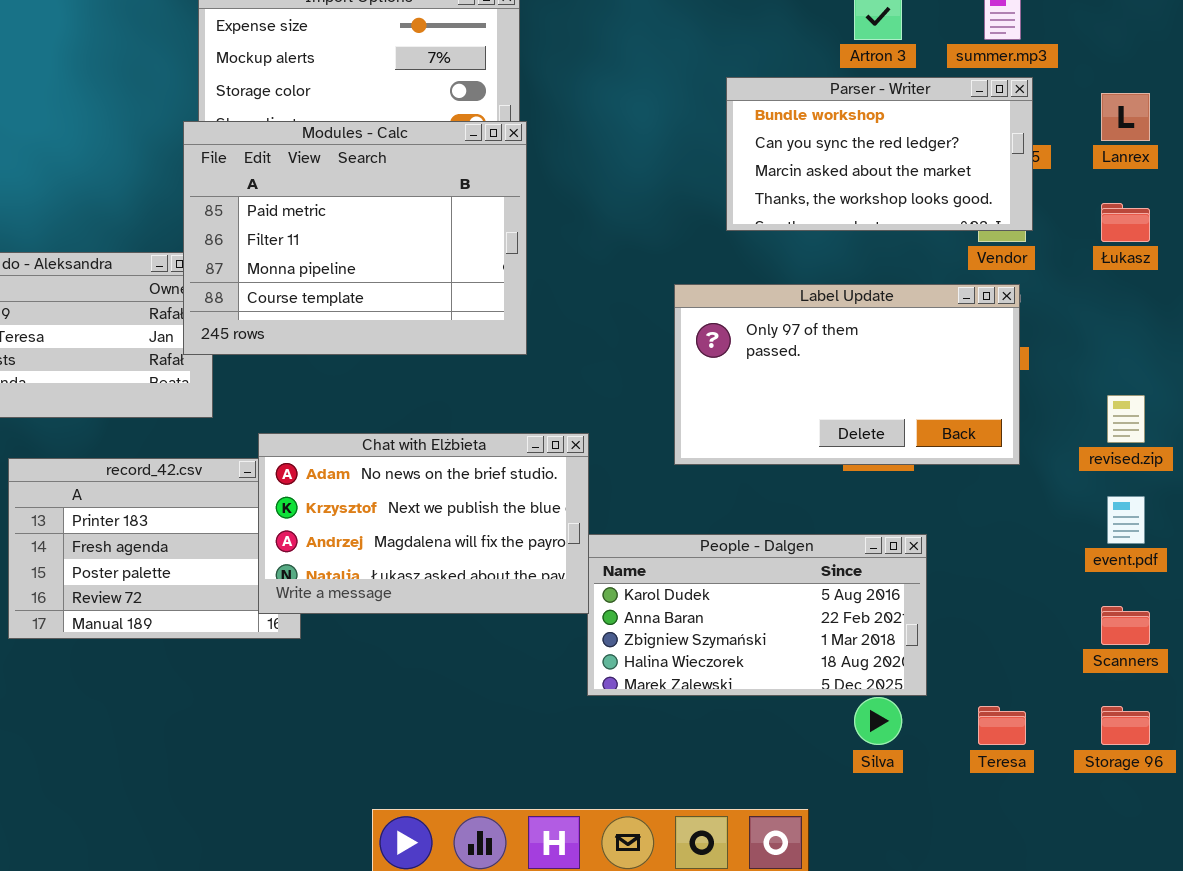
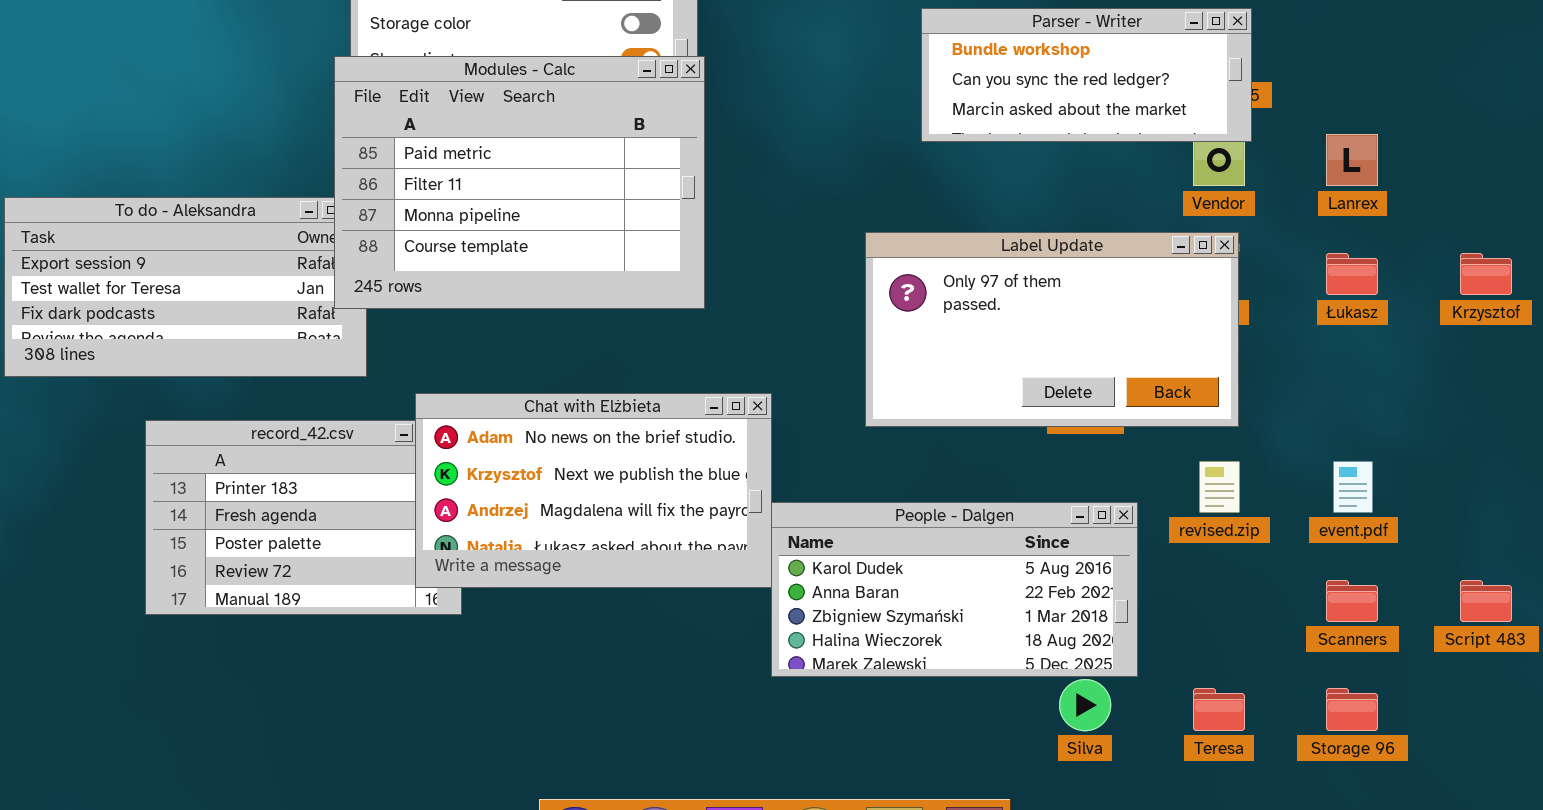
Parser - Writer: [726,77,1033,231] -> [921,8,1252,142], resized
Lanrex: [1101,93,1150,141] -> [1326,134,1378,186], moved
Łukasz: [1101,203,1150,242] -> [1326,253,1378,295], moved
revised.zip: [1107,395,1145,443] -> [1199,461,1240,513], moved

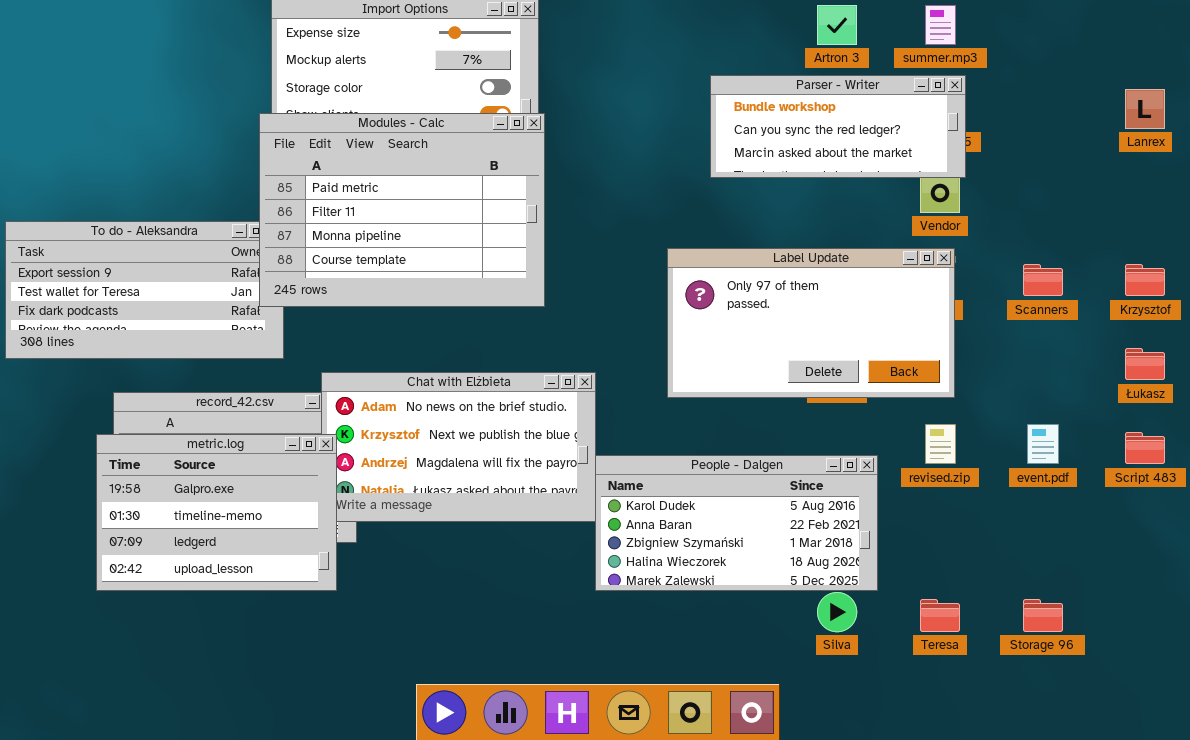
Lanrex: [1326,134,1378,186] -> [1125,89,1165,129], moved
Łukasz: [1326,253,1378,295] -> [1125,348,1165,380], moved
metric.log: none -> [96,434,337,591], opened
Scanners: [1326,580,1378,622] -> [1023,264,1063,296], moved
Script 483: [1460,580,1512,622] -> [1125,432,1165,464], moved

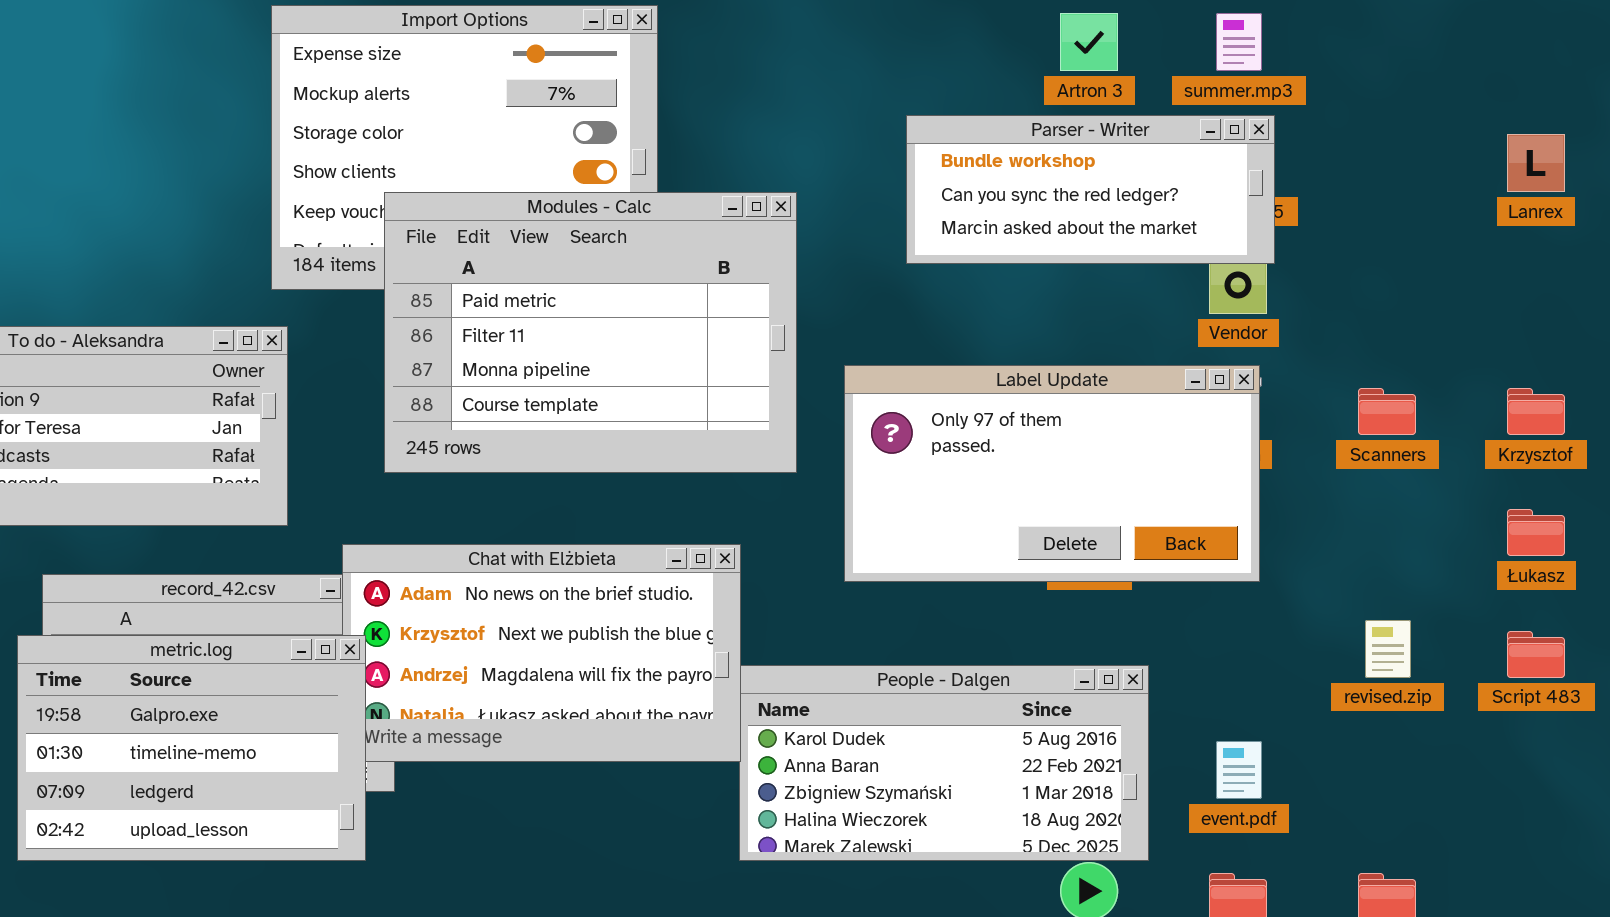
Modules - Calc: [259,113,545,307] -> [384,192,797,473], moved
revised.zip: [925,424,956,464] -> [1365,620,1411,678], moved
event.pdf: [1027,424,1059,464] -> [1216,741,1262,799], moved

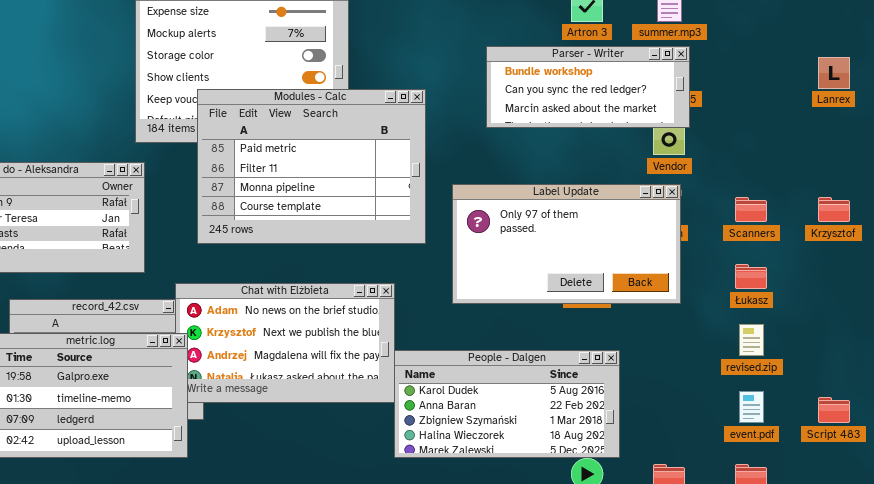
Łukasz: [1507,509,1565,556] -> [735,264,767,289], moved
Script 483: [1507,631,1565,678] -> [818,397,850,423], moved
event.pdf: [1216,741,1262,799] -> [739,391,764,423], moved

